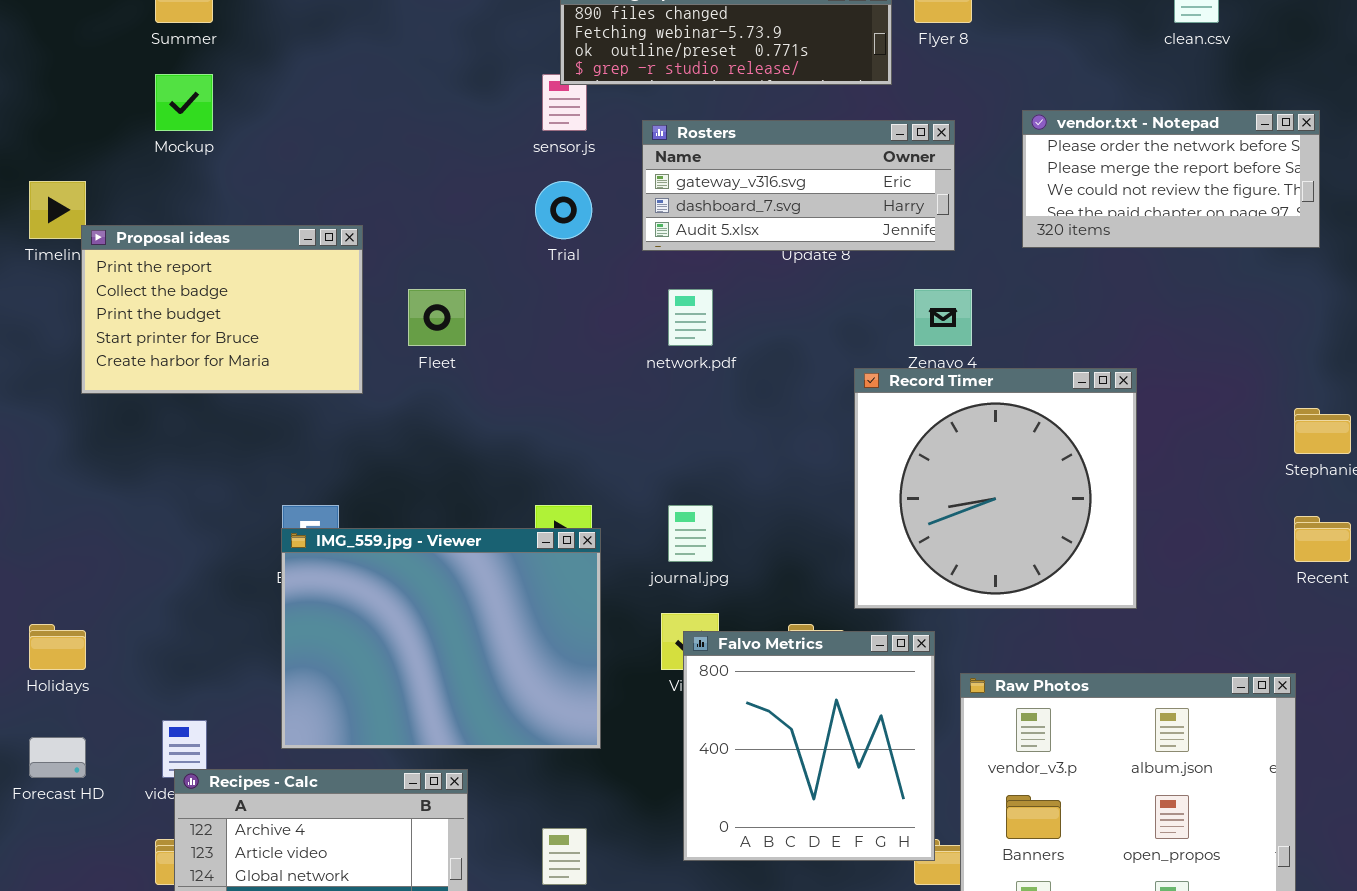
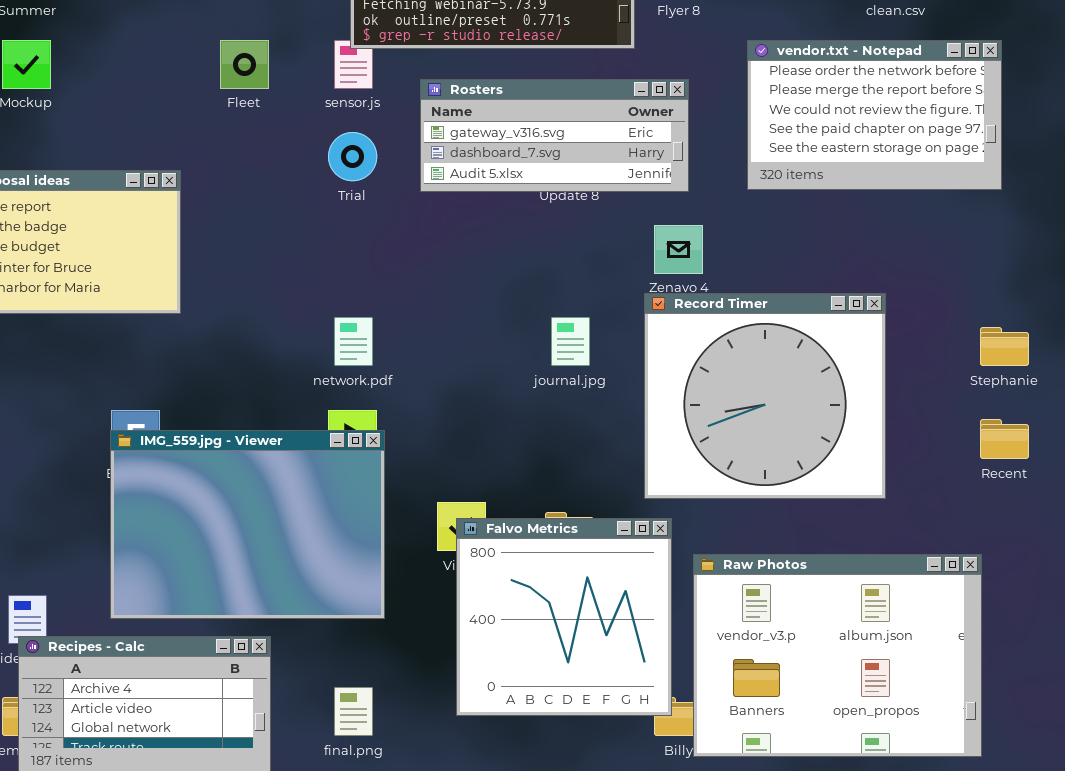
vendor.txt - Notepad: [1022,110,1320,248] -> [747,40,1002,190], resized
Fleet: [408,289,466,346] -> [220,40,269,89], moved
network.pdf: [668,289,713,346] -> [334,317,373,366], moved
Record Timer: [854,368,1137,609] -> [644,293,886,499], moved
journal.jpg: [668,505,713,562] -> [551,317,590,366], moved

